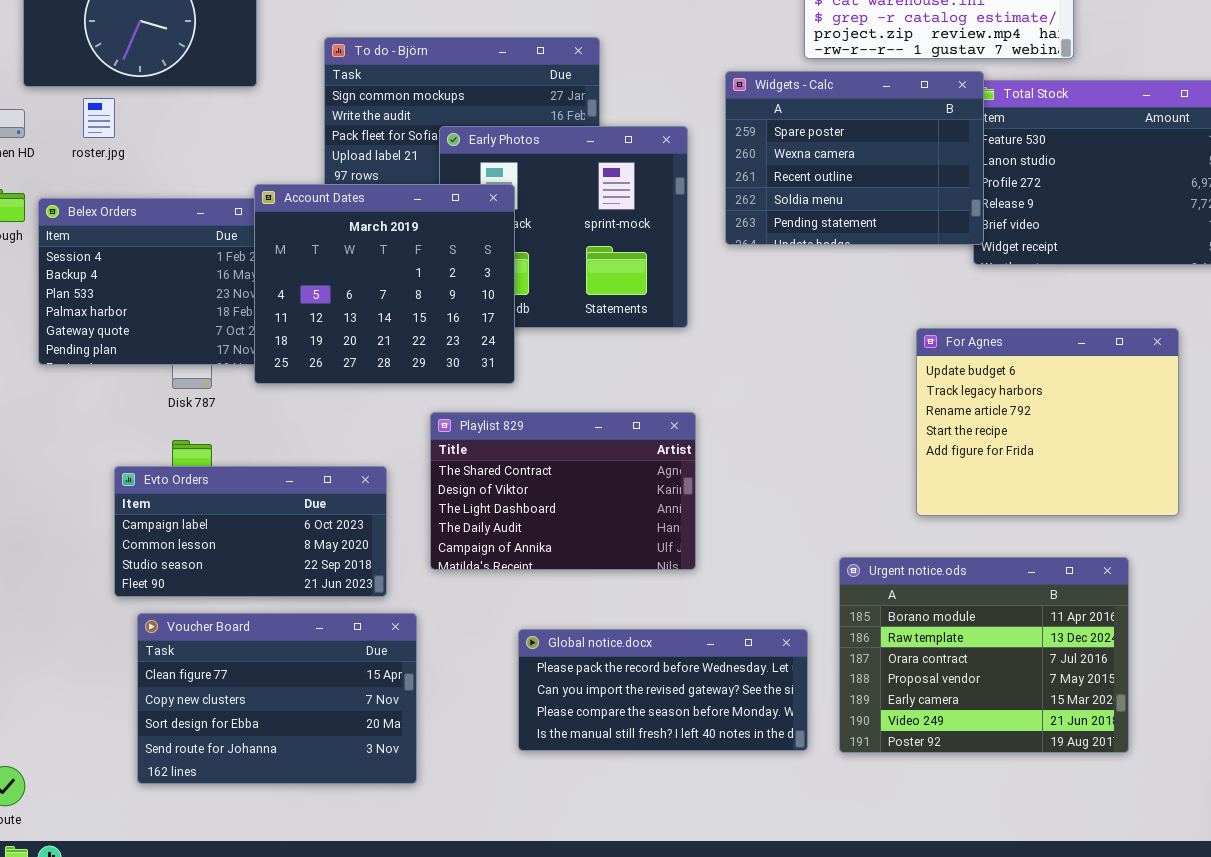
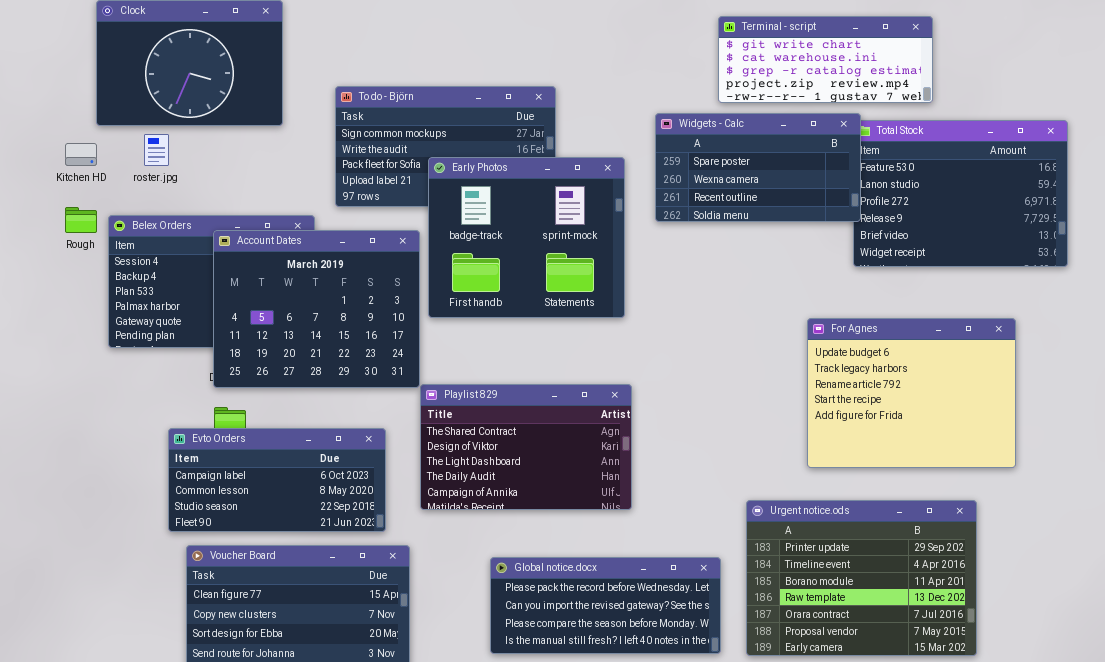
Widgets - Calc: [725,71,984,245] -> [655,113,861,222], resized
Account Dates: [254,184,515,384] -> [213,230,420,388], moved
Urgent notice.ods: [839,557,1129,753] -> [746,500,977,656], scrolled up 2 rows

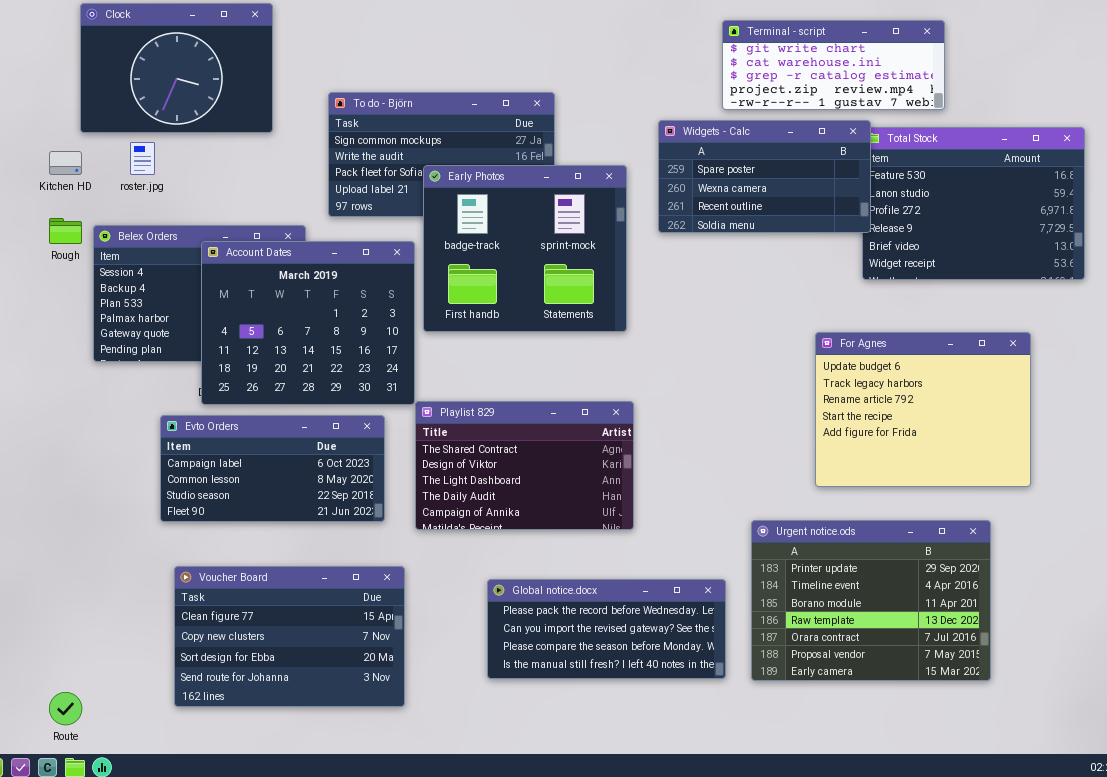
Evto Orders: [168,428,386,532] -> [160,415,385,522], moved

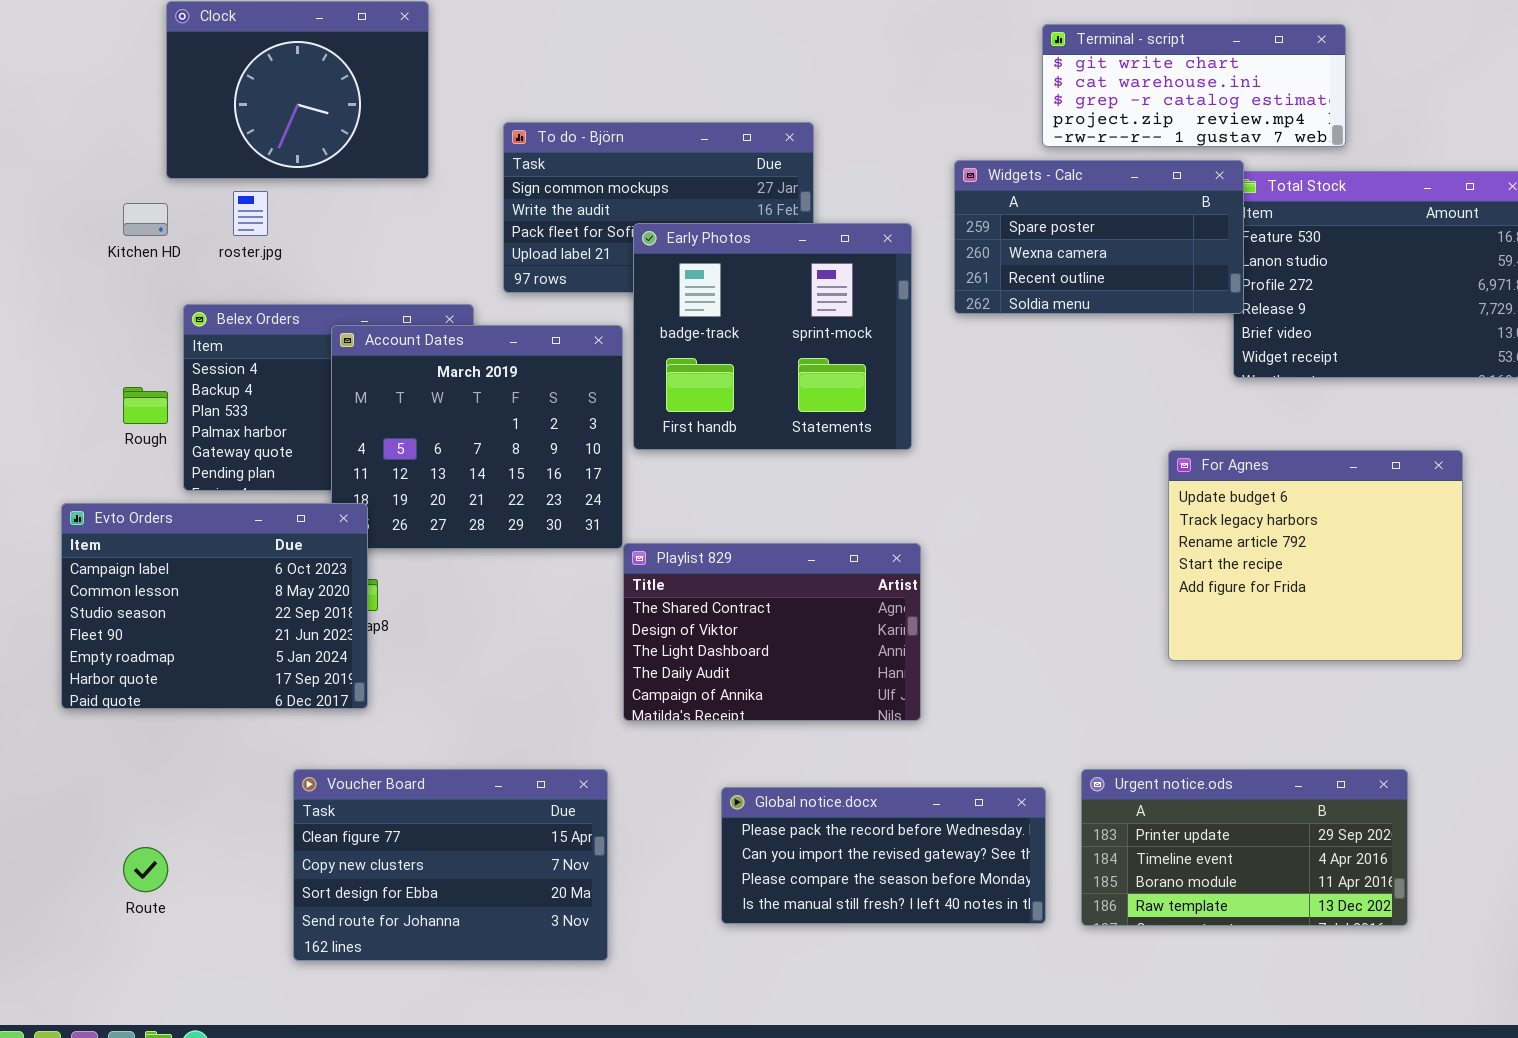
Rough: [49,218,82,244] -> [123,387,168,424], moved
Evto Orders: [160,415,385,522] -> [61,503,368,709], moved, resized
Urgent notice.ods: [751,520,991,681] -> [1081,769,1408,926], resized
Route: [49,692,82,725] -> [123,847,168,892], moved

